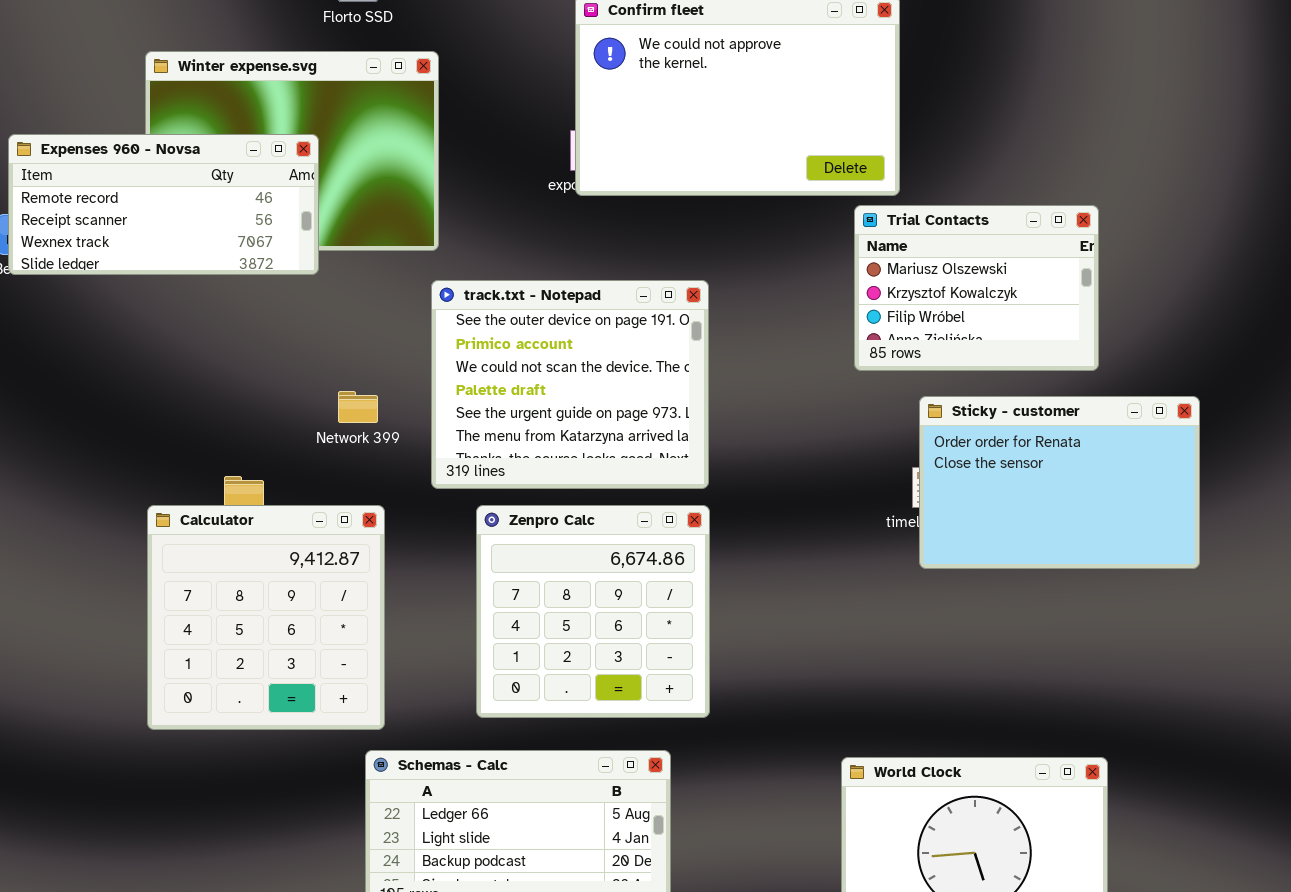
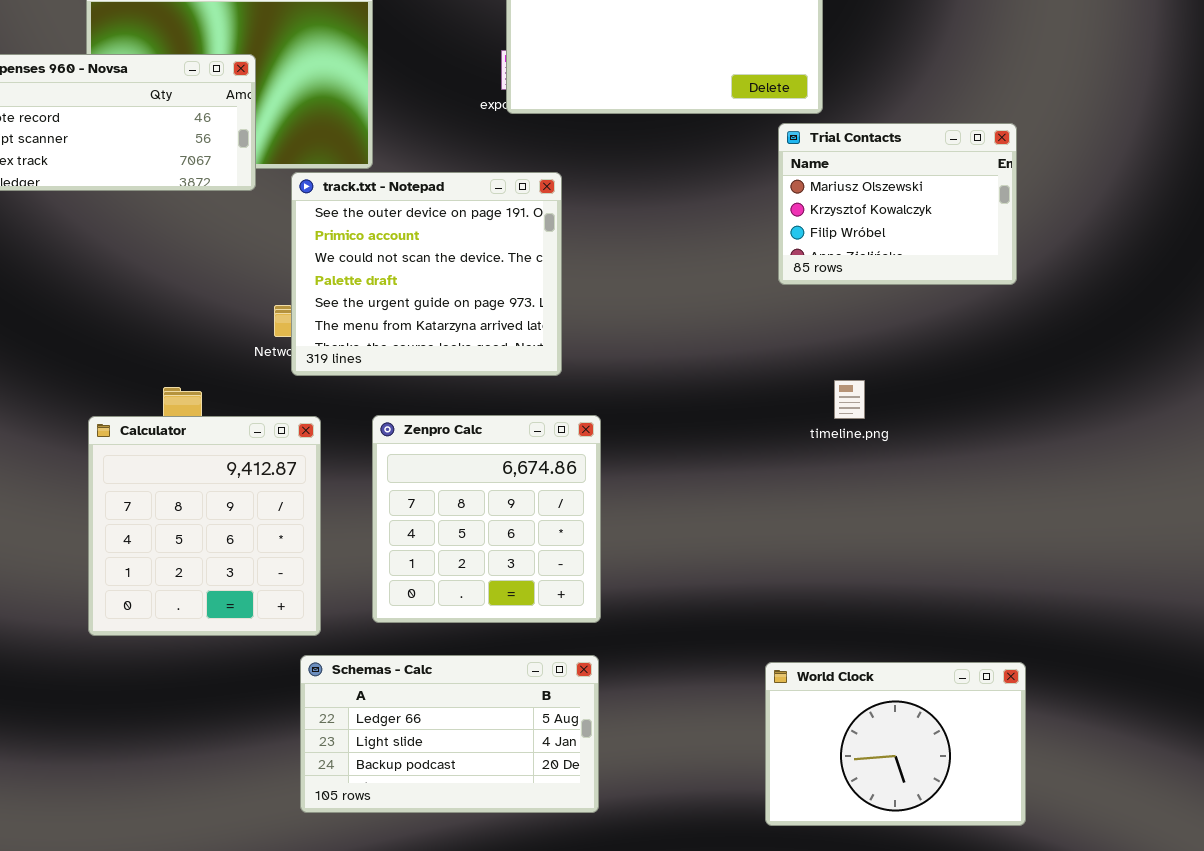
track.txt - Notepad: [431,280,709,489] -> [291,172,562,376], moved
Sticky - customer: [919,396,1200,569] -> none, closed
Zenpro Calc: [476,505,710,718] -> [372,415,601,623], moved

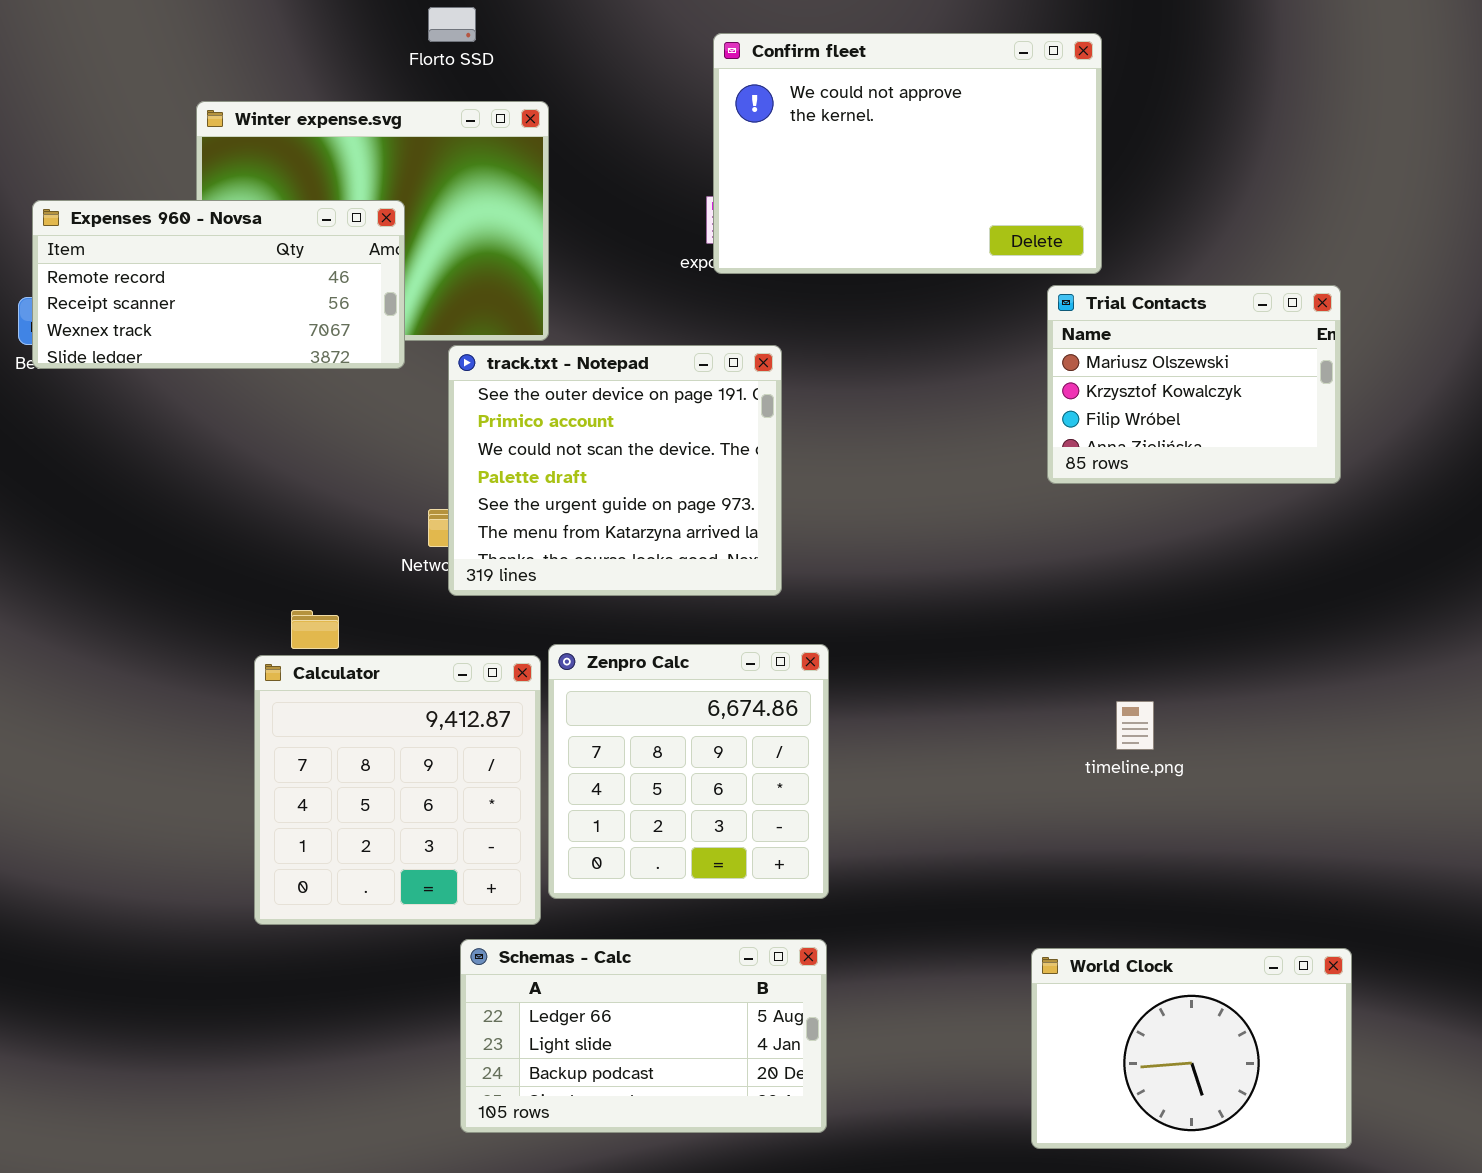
timeline.png: [834,380,865,419] -> [1116,701,1154,750], moved
Calculator: [88,416,321,636] -> [254,655,541,925], moved

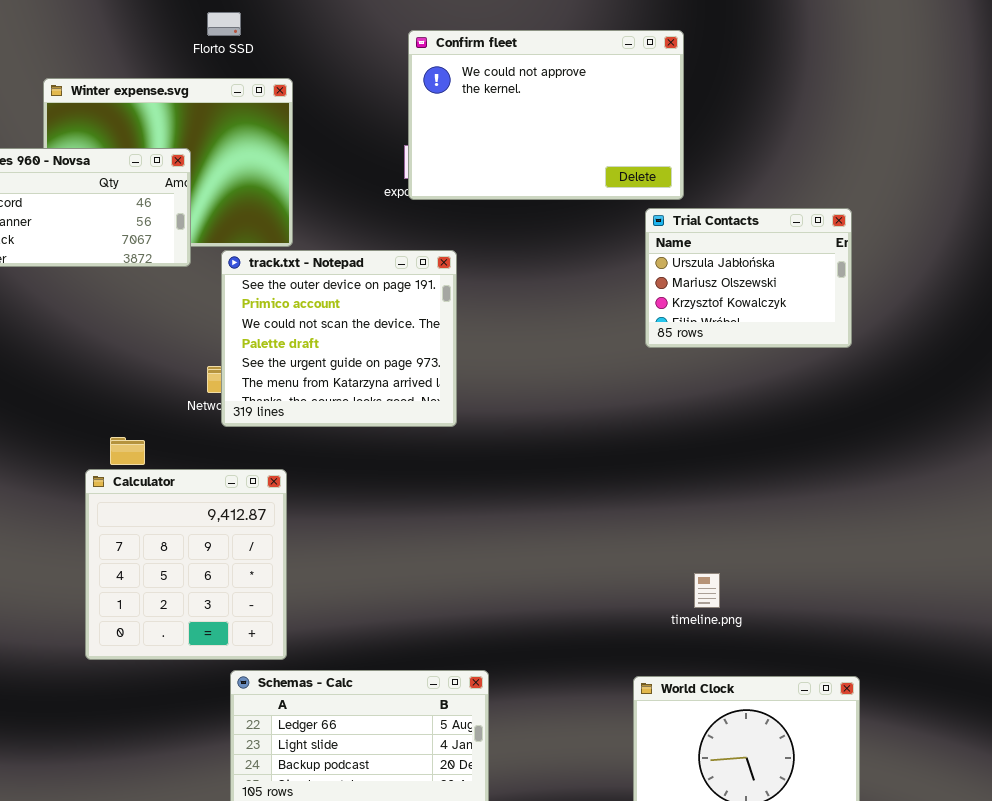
Trial Contacts: [1047,285,1341,484] -> [645,208,852,348], scrolled up 1 row
Zenpro Calc: [548,644,829,899] -> none, closed
timeline.png: [1116,701,1154,750] -> [694,573,720,608], moved

